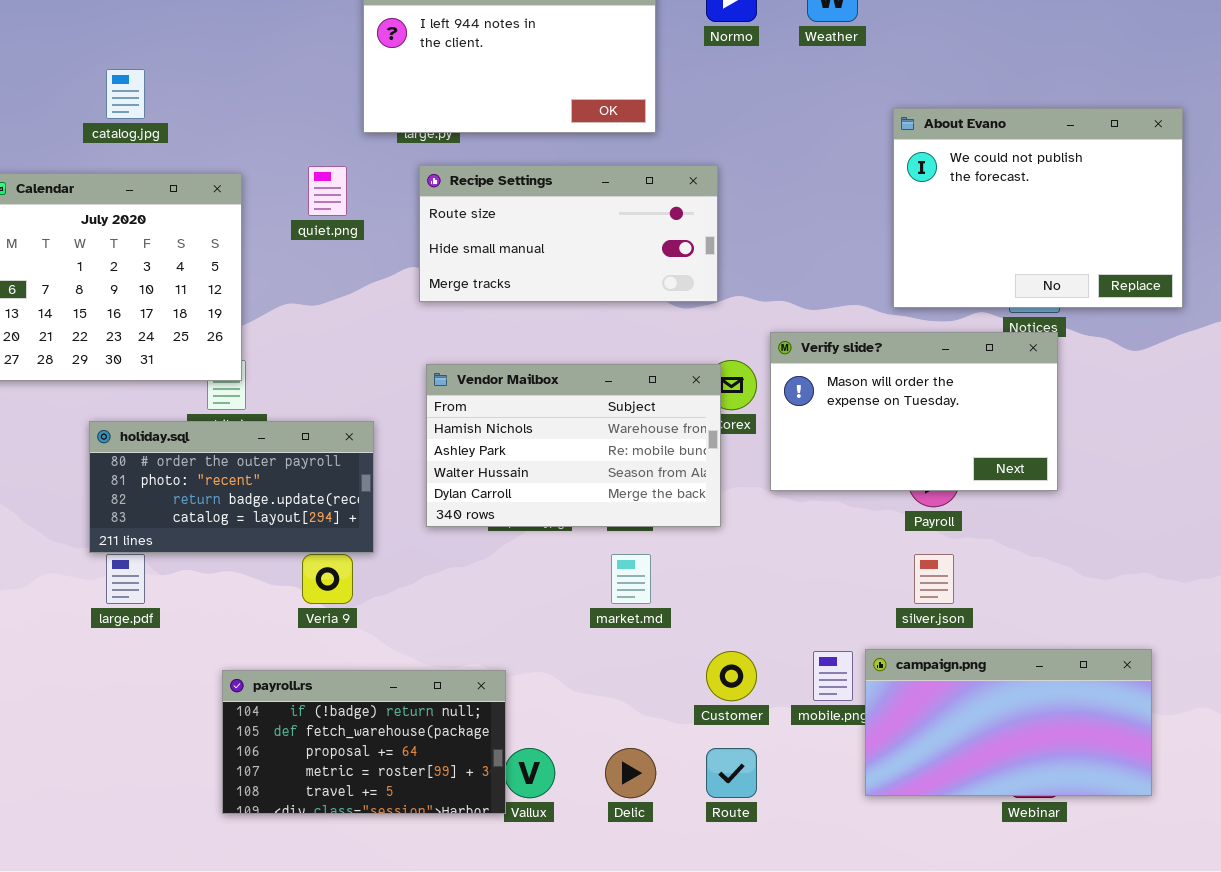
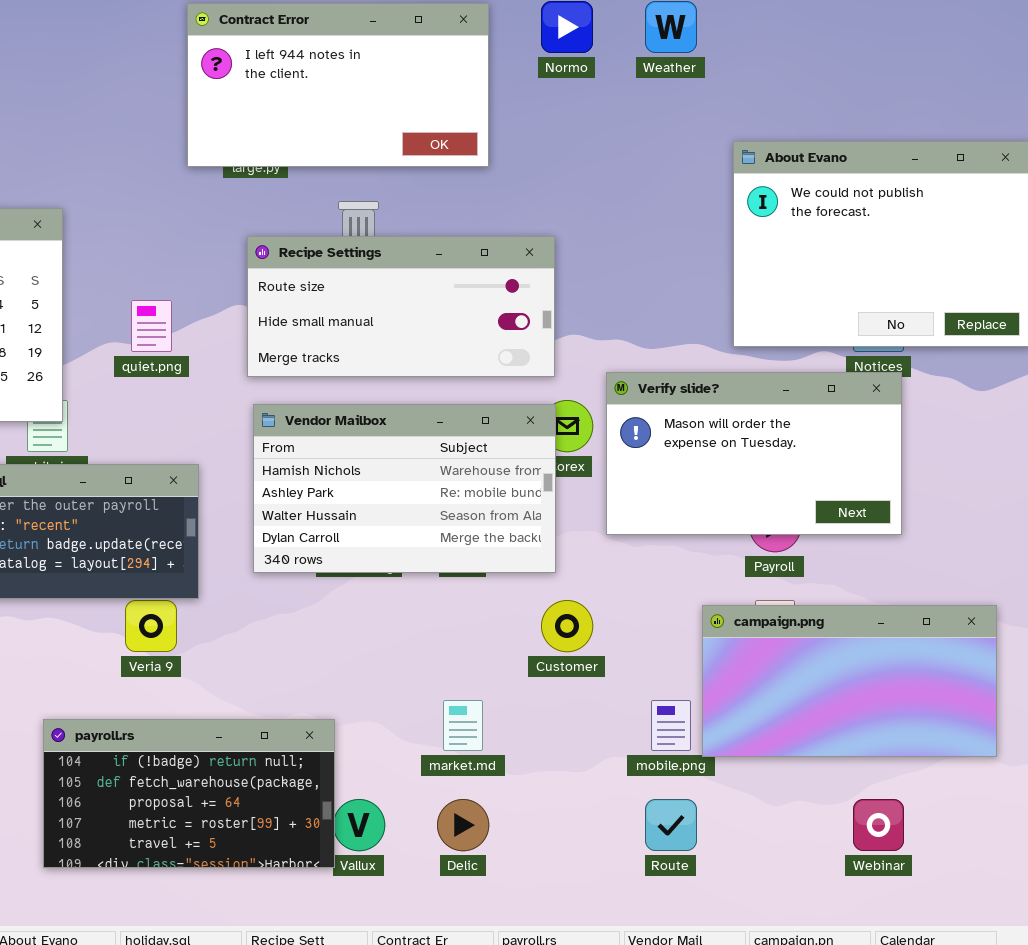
Recipe Settings: [419,165,718,302] -> [247,236,555,377], moved
quiet.png: [308,166,347,216] -> [131,300,172,352], moved
market.md: [611,554,651,604] -> [443,700,483,751], moved
campaign.png: [865,649,1152,796] -> [702,605,997,757], moved
Customer: [706,651,757,701] -> [541,600,593,652], moved
Route: [706,748,757,798] -> [645,799,697,851], moved

